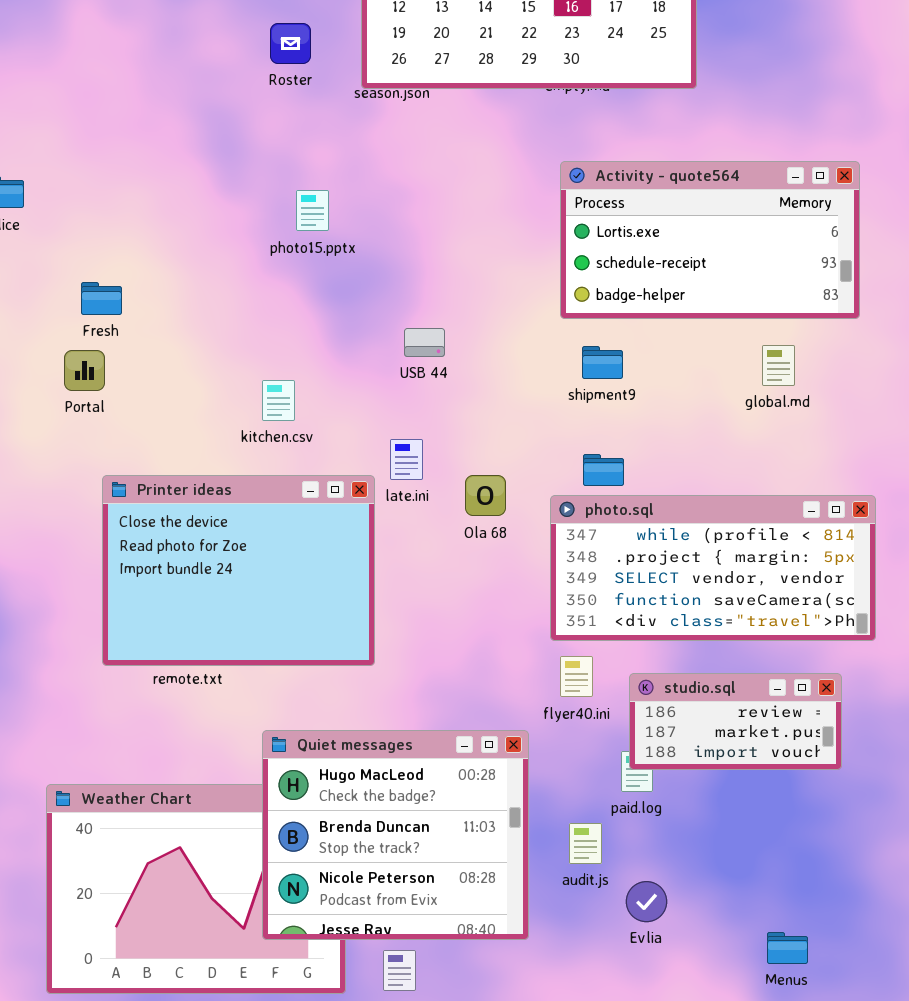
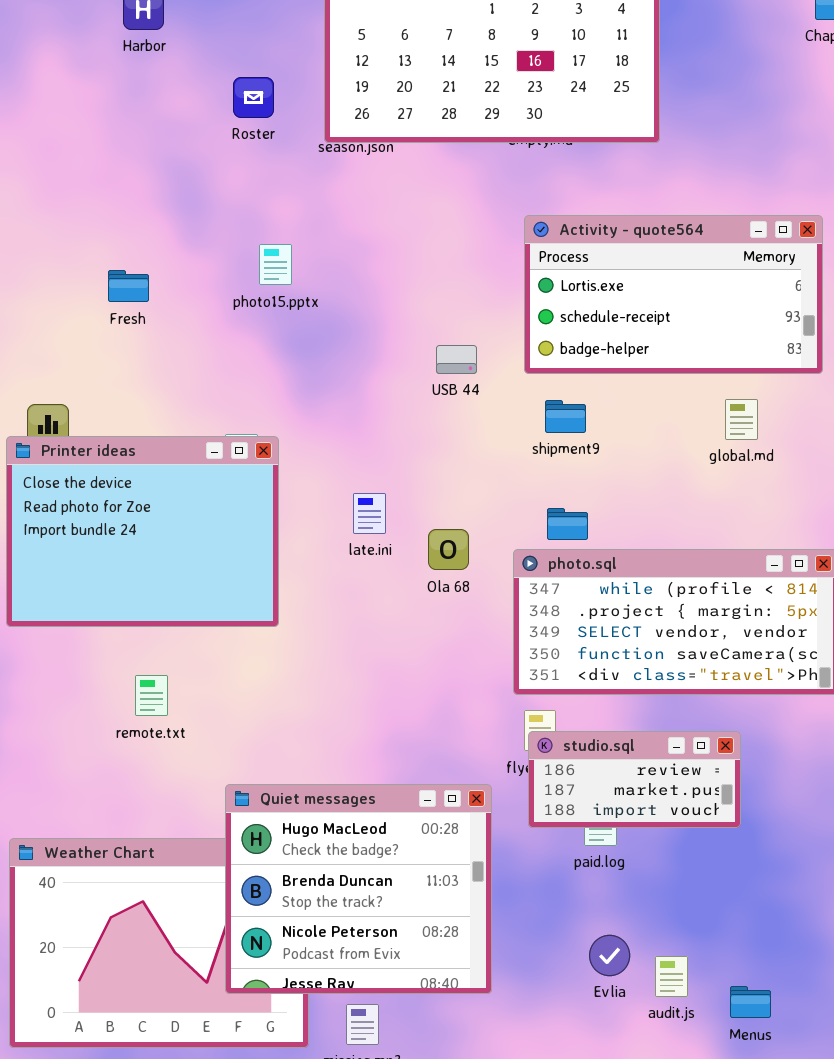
Fresh: [81,282,122,315] -> [108,270,149,302], moved
USB 44: [404,328,445,357] -> [436,345,477,374], moved
Printer ideas: [102,475,375,666] -> [6,436,279,627], moved
studio.sql: [629,673,842,770] -> [528,731,741,828], moved
audit.js: [569,823,602,864] -> [655,956,688,997], moved

